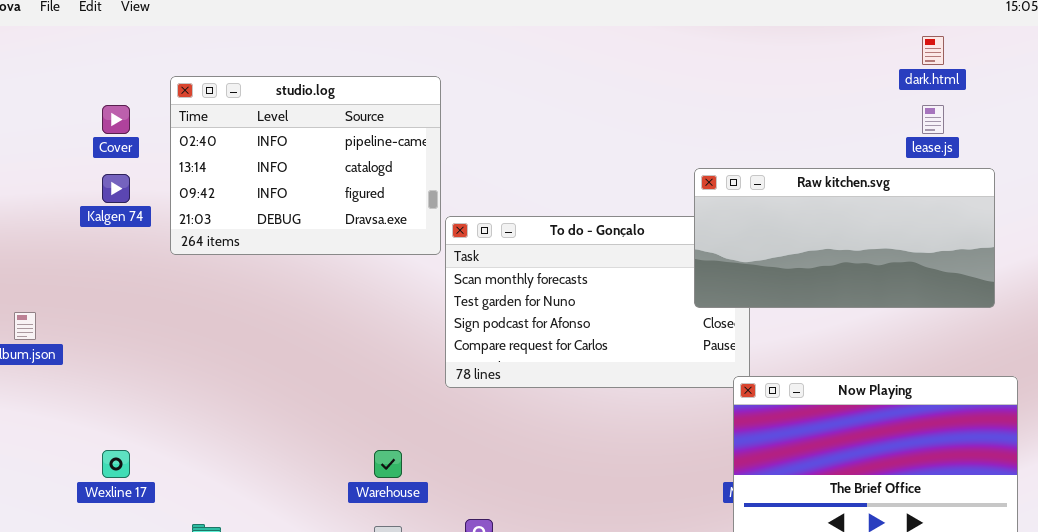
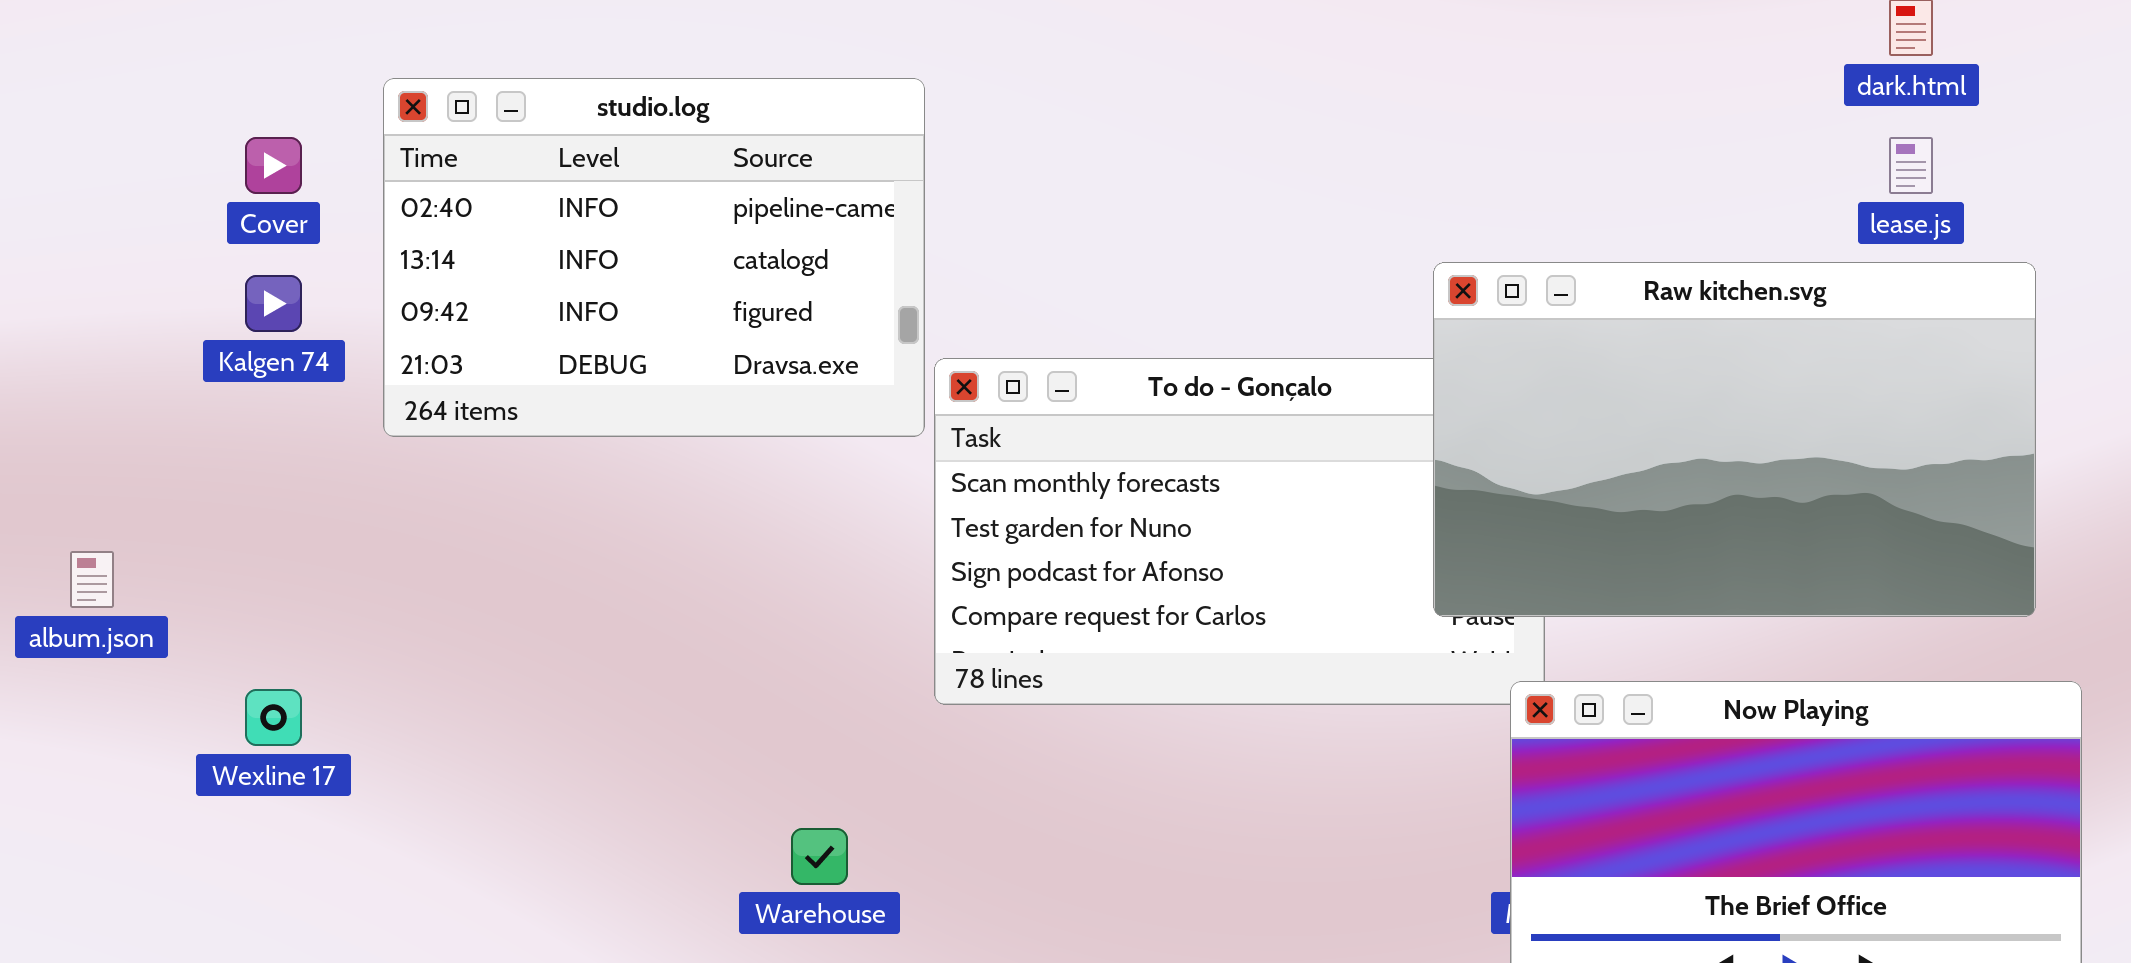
Raw kitchen.svg: [694,168,995,308] -> [1433,262,2036,617], resized
Wexline 17: [102,450,130,478] -> [245,689,302,746], moved

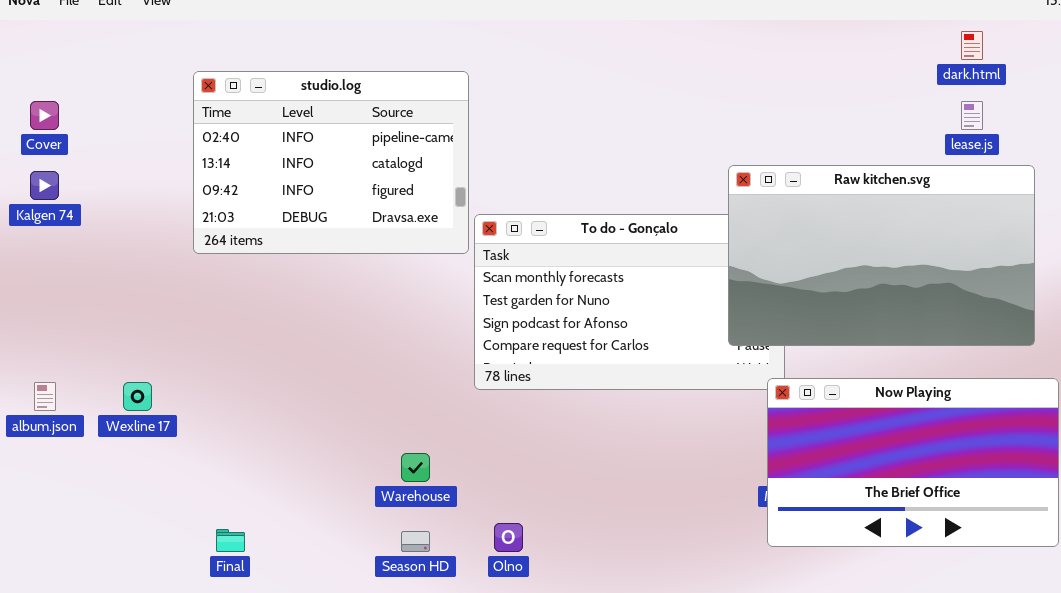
Cover: [245,137,302,194] -> [30,101,59,130], moved
Kalgen 74: [245,275,302,332] -> [30,171,59,200], moved
album.json: [70,551,114,608] -> [34,382,56,411], moved

